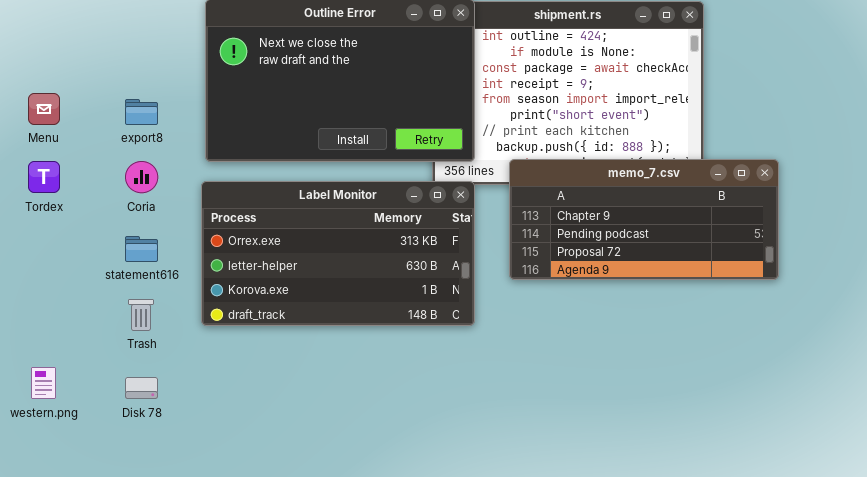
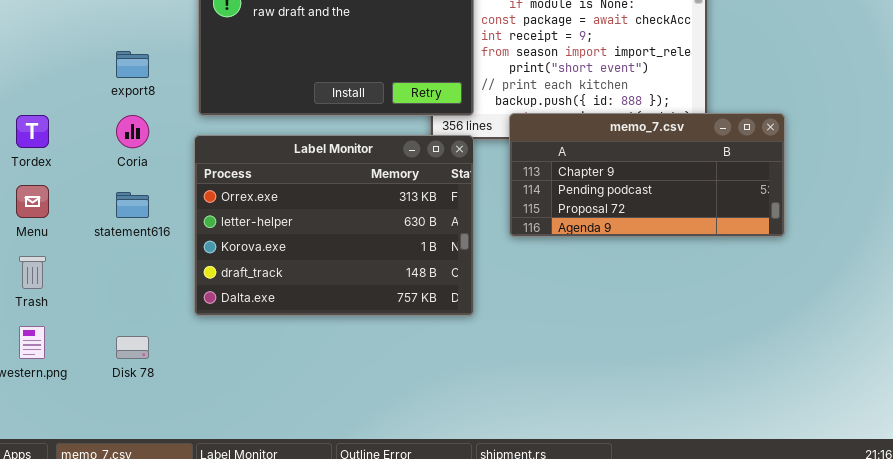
Menu: [28,93,60,125] -> [16,185,49,218], moved
Label Monitor: [201,181,475,326] -> [194,135,474,316], resized
Trash: [128,299,154,331] -> [19,256,46,289], moved

